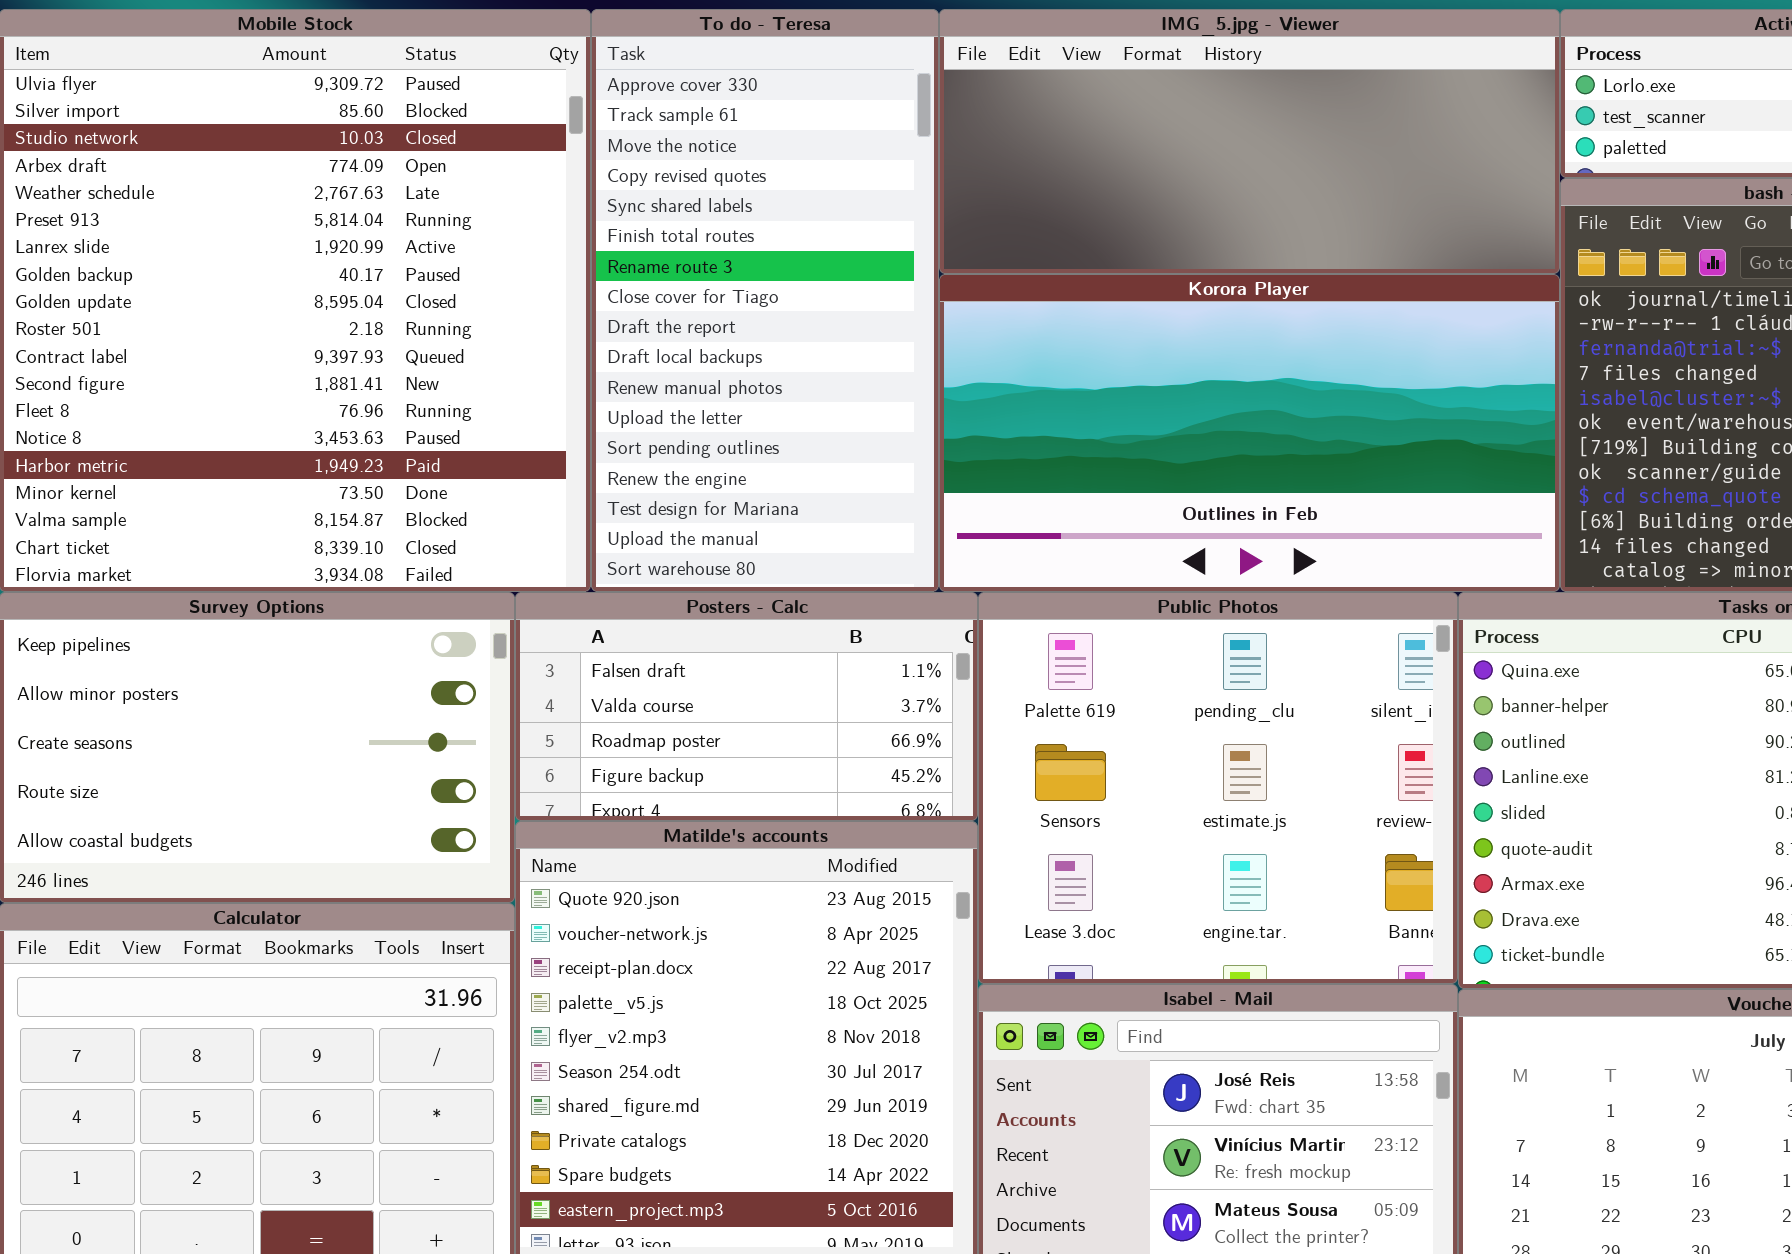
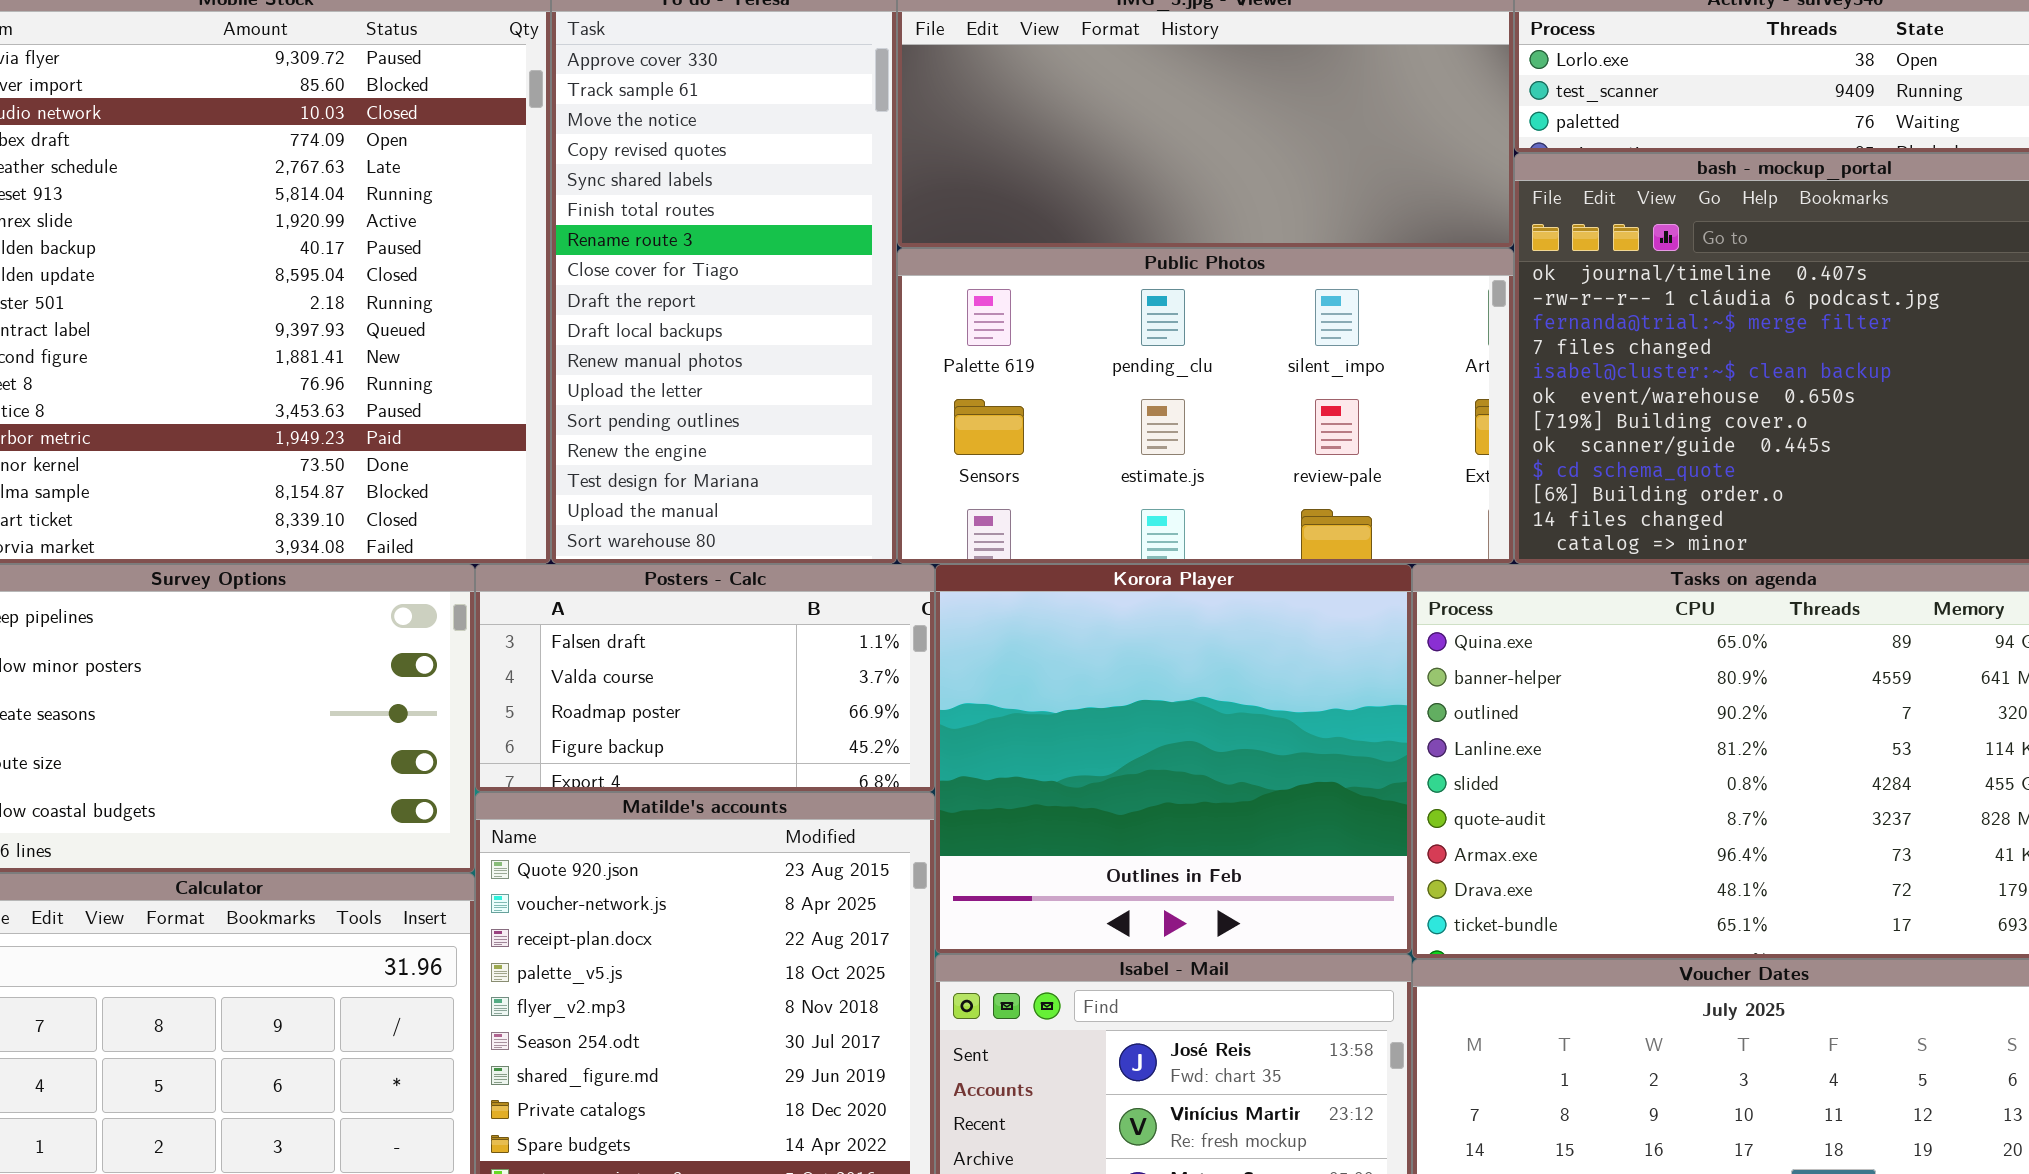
Korora Player: [939,274,1560,592] -> [935,564,1412,954], moved, resized
Public Photos: [978,592,1458,984] -> [897,248,1514,564], moved, resized

